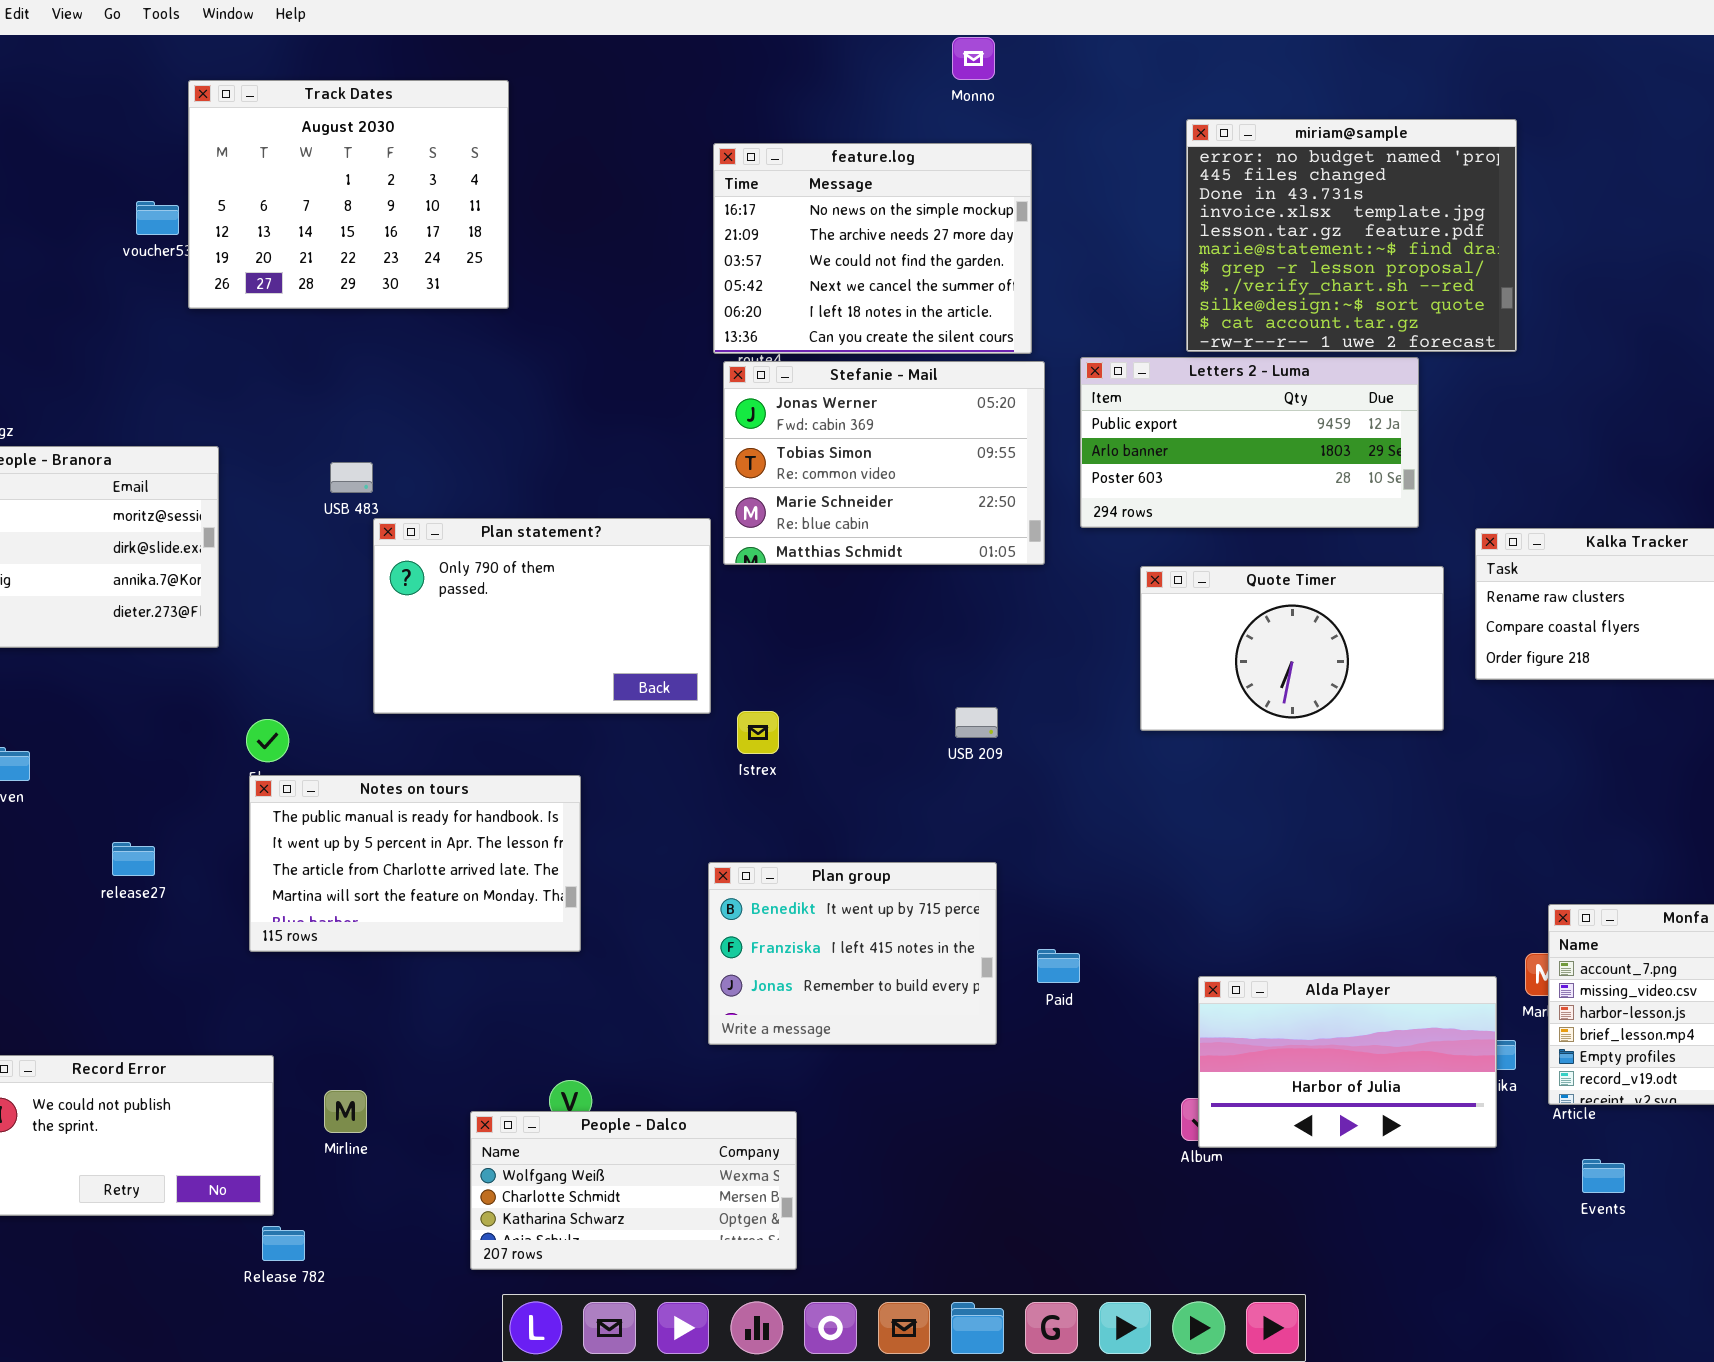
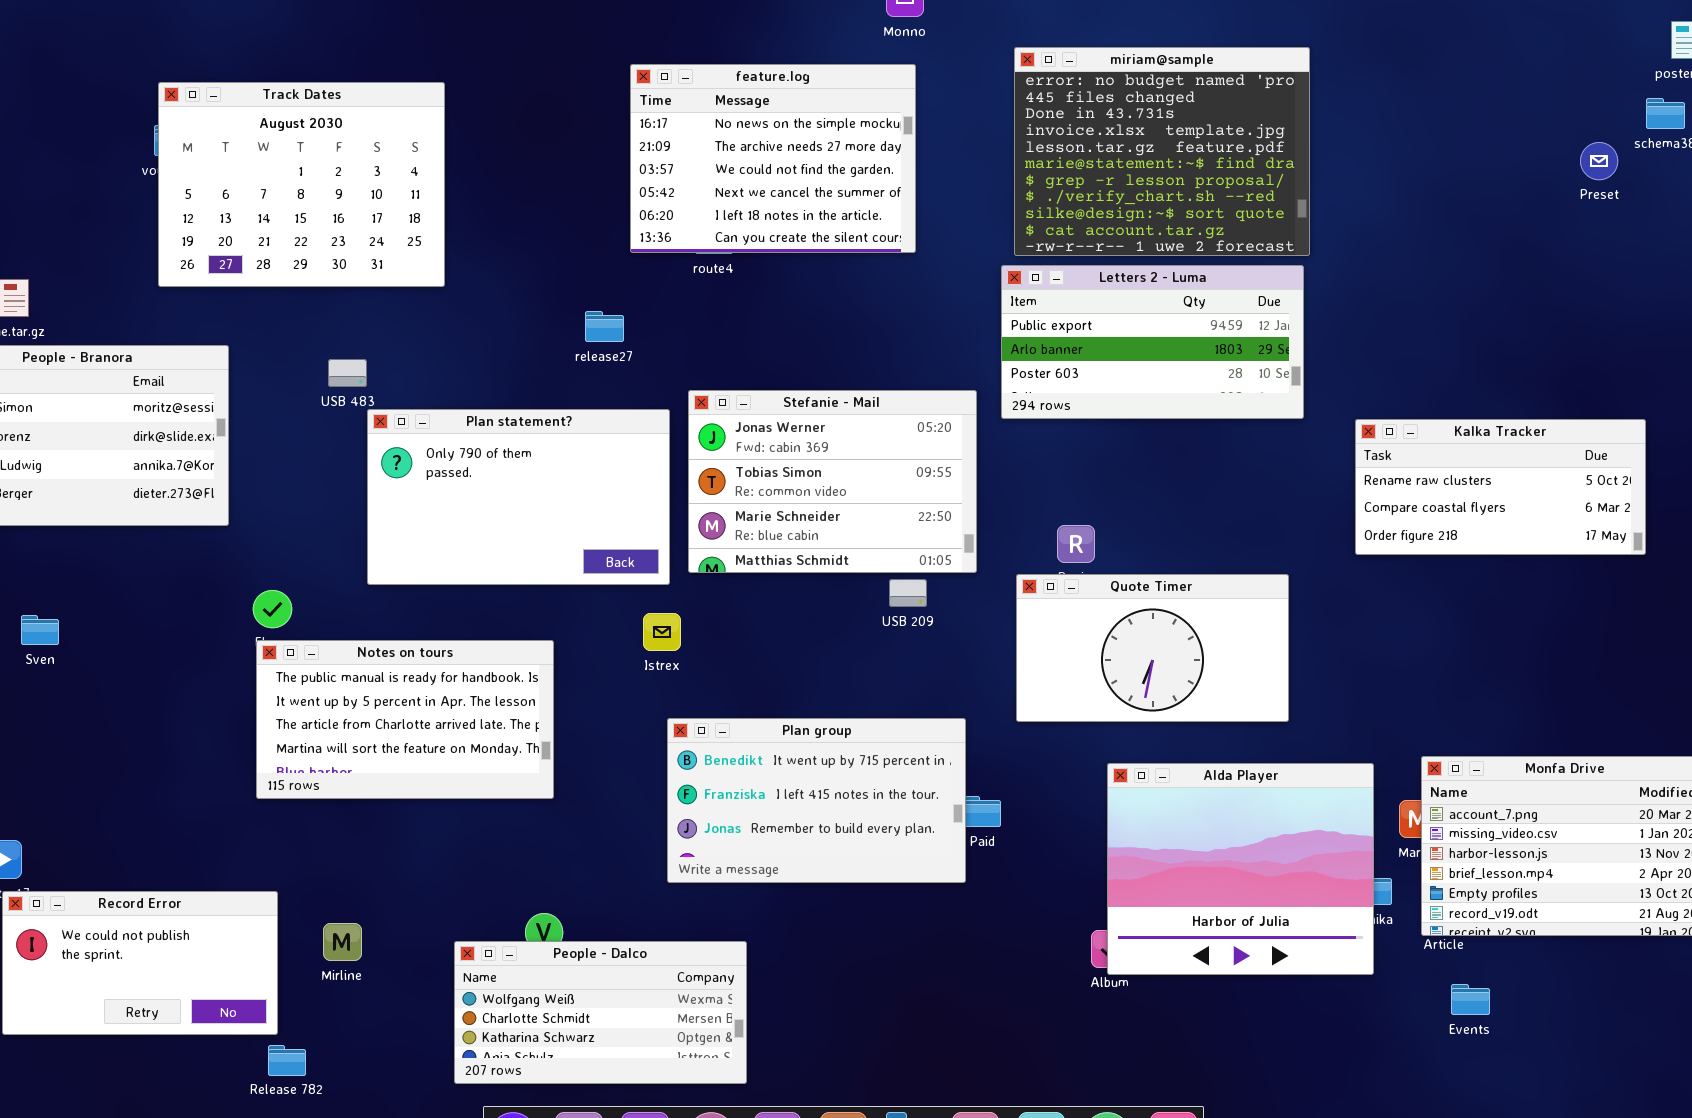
Track Dates: [188,80,509,309] -> [158,82,445,287], moved
miriam@sample: [1186,119,1517,352] -> [1014,47,1310,256], moved
feature.log: [713,143,1032,354] -> [630,64,916,253], moved
Stefanie - Mail: [723,361,1045,565] -> [688,390,977,573], moved
Quote Timer: [1140,566,1444,731] -> [1016,574,1289,722], moved
Istrex: [737,711,779,754] -> [643,613,681,651], moved
release27: [112,842,155,876] -> [585,311,624,342], moved
Plan group: [708,862,997,1045] -> [667,718,966,883], resized
Alda Player: [1198,976,1497,1148] -> [1107,763,1374,975], resized

